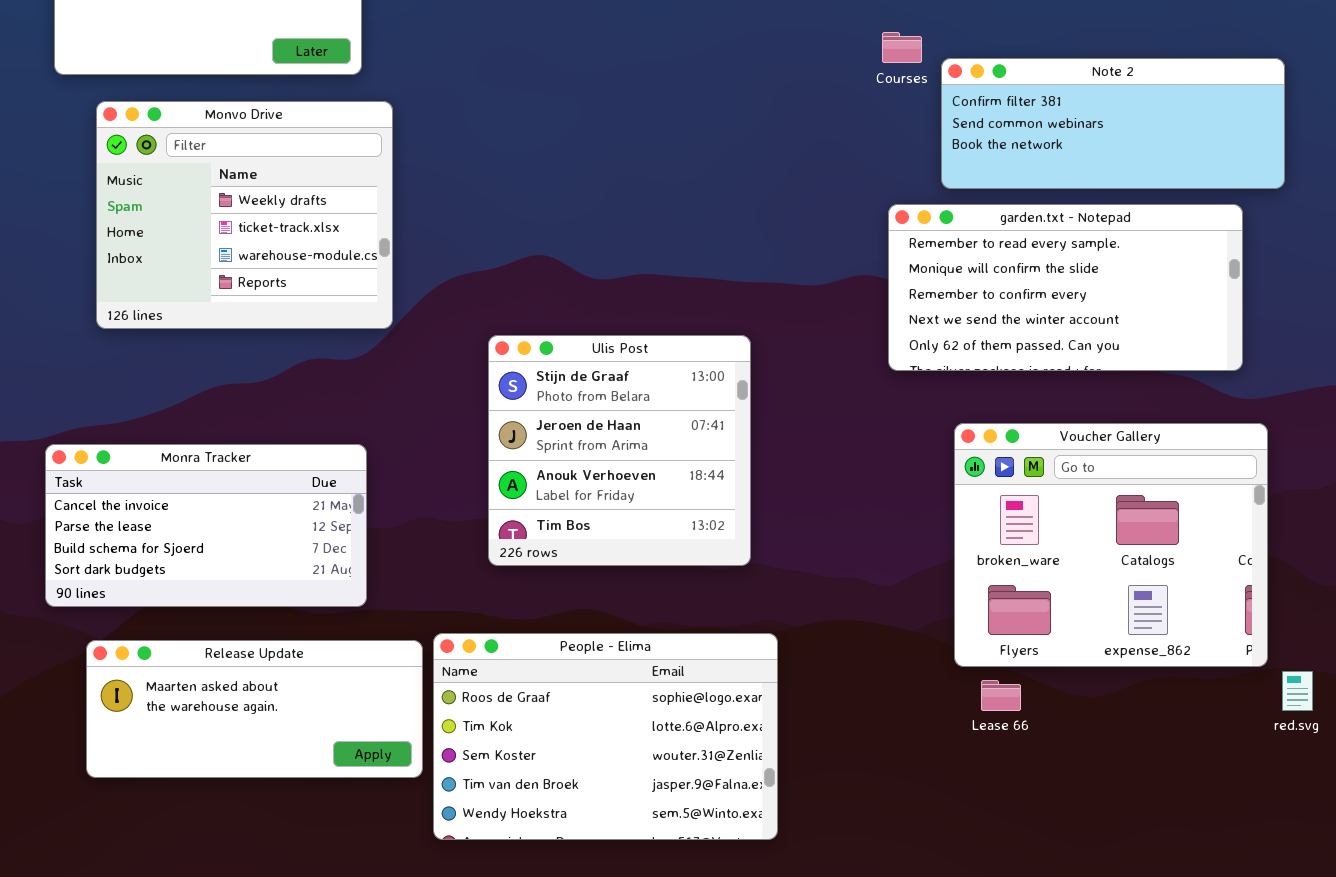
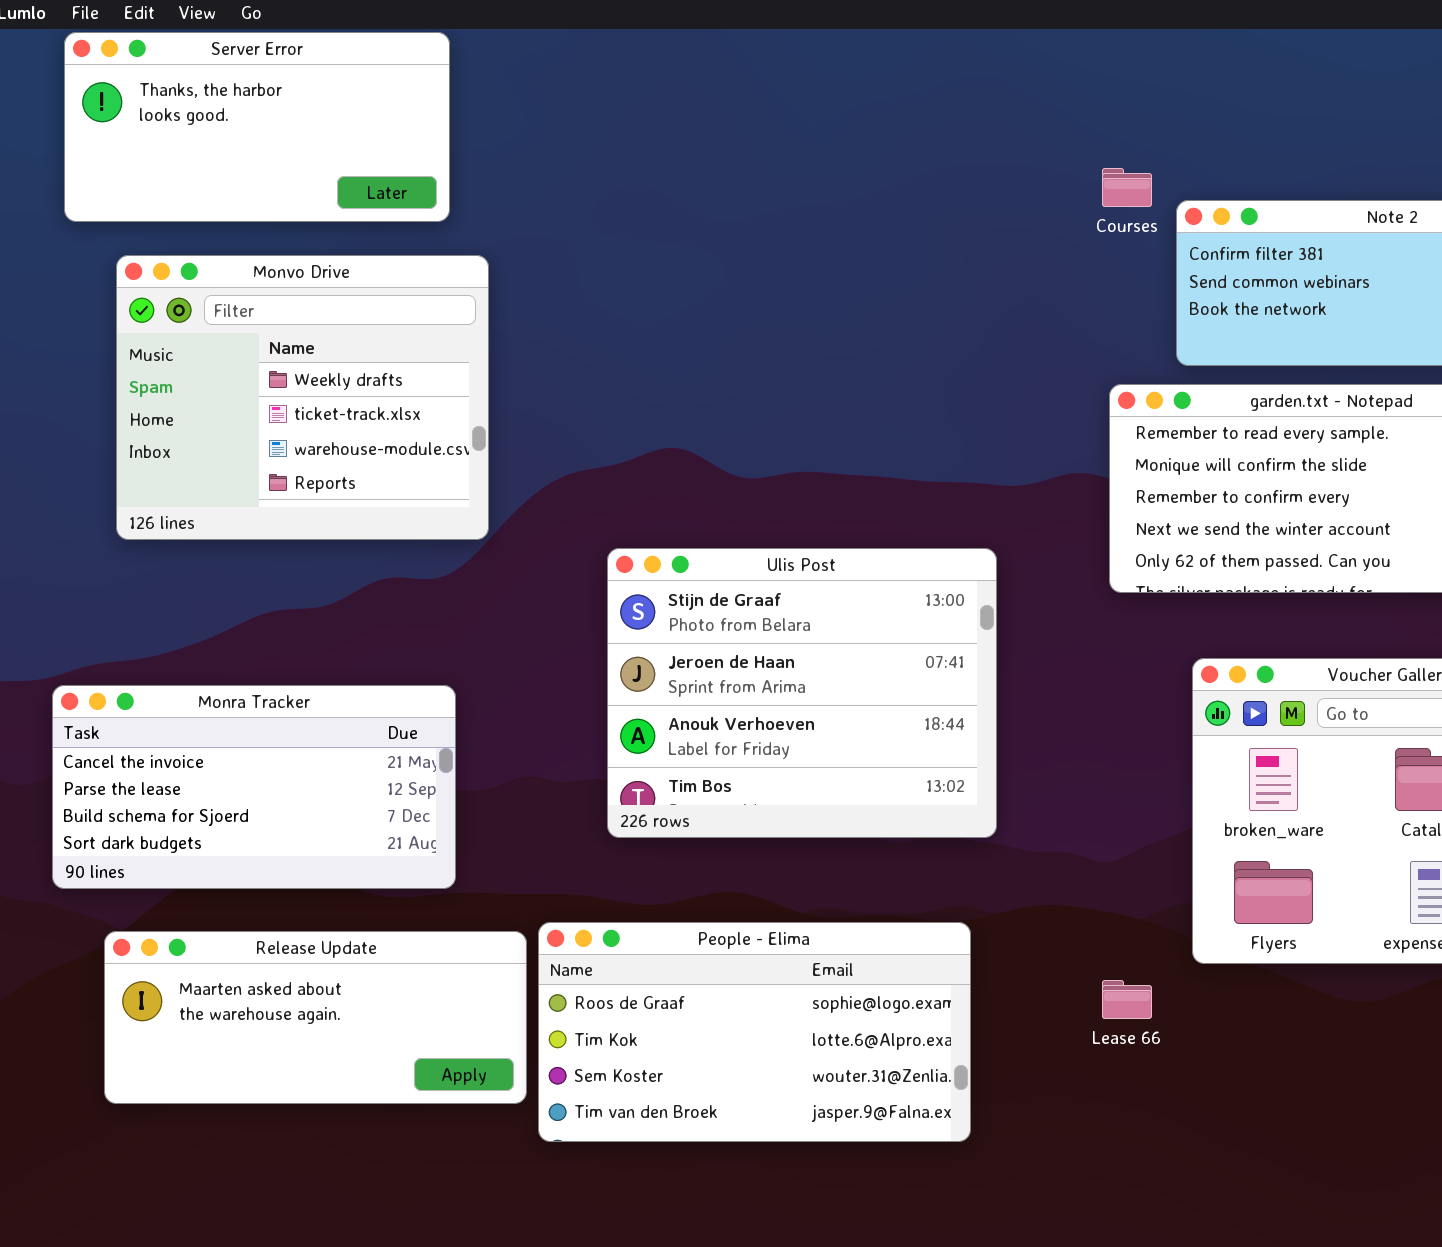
Ulis Post: [488,335,751,566] -> [607,548,997,838], resized
People - Elima: [433,633,778,840] -> [538,922,971,1142], resized
Lease 66: [981,680,1021,711] -> [1102,980,1152,1019], moved

